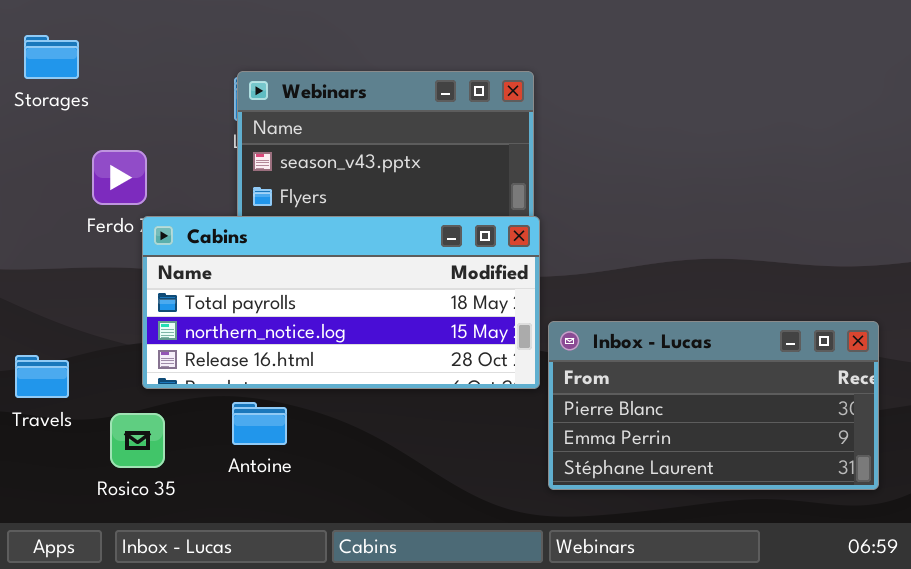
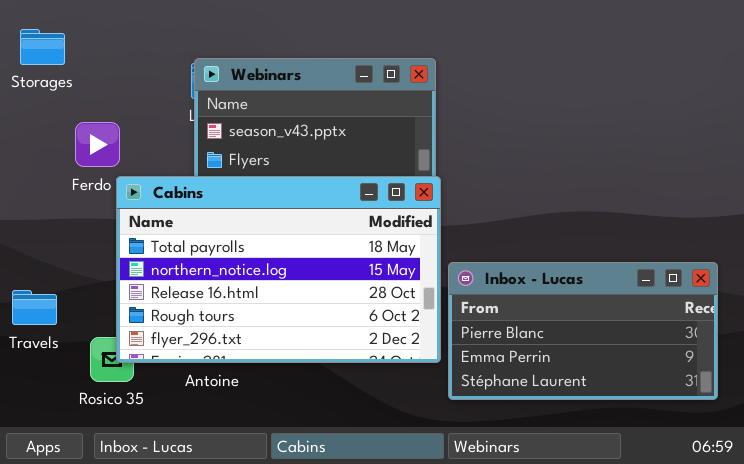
Cabins: [142,216,540,389] -> [116,176,441,363], resized

